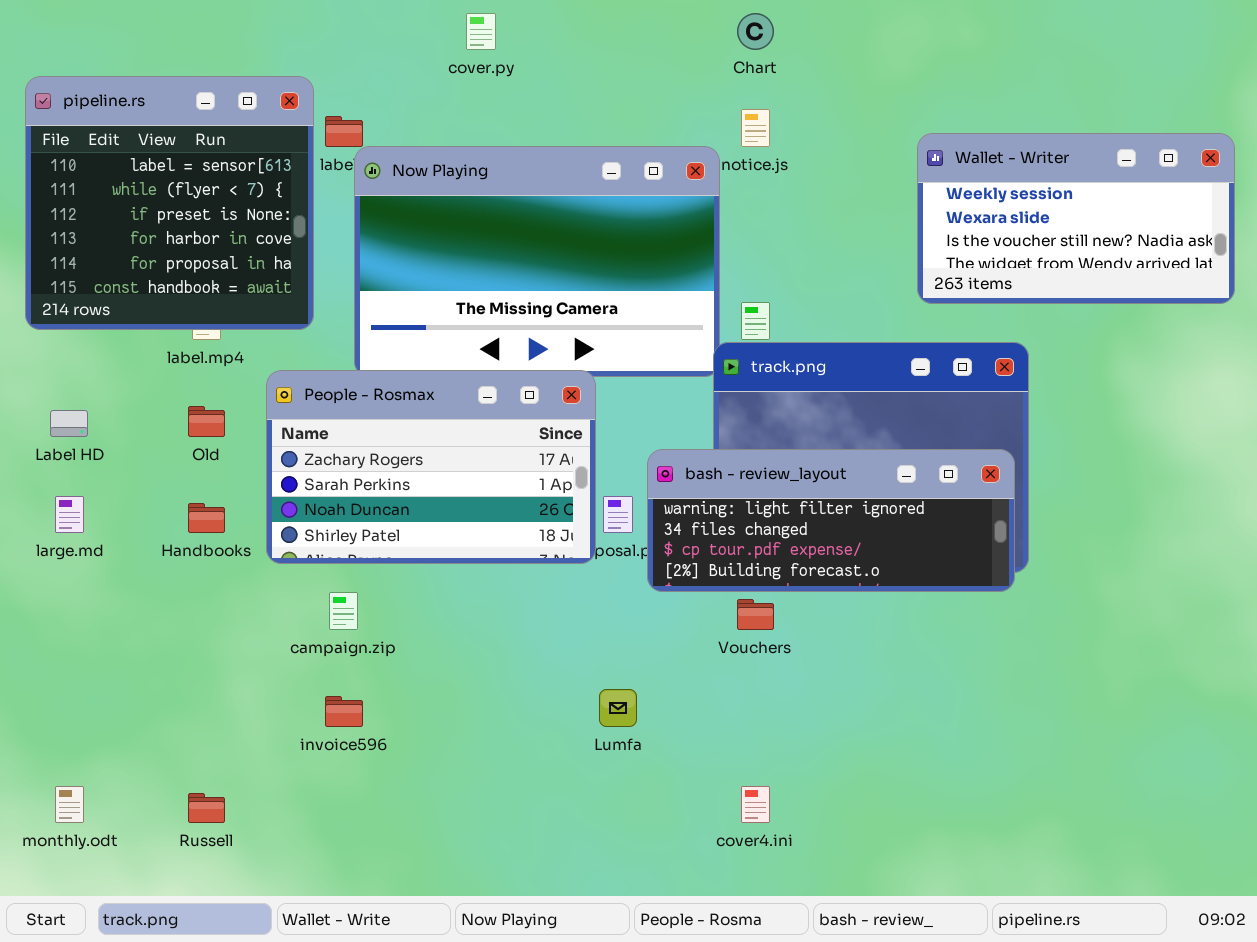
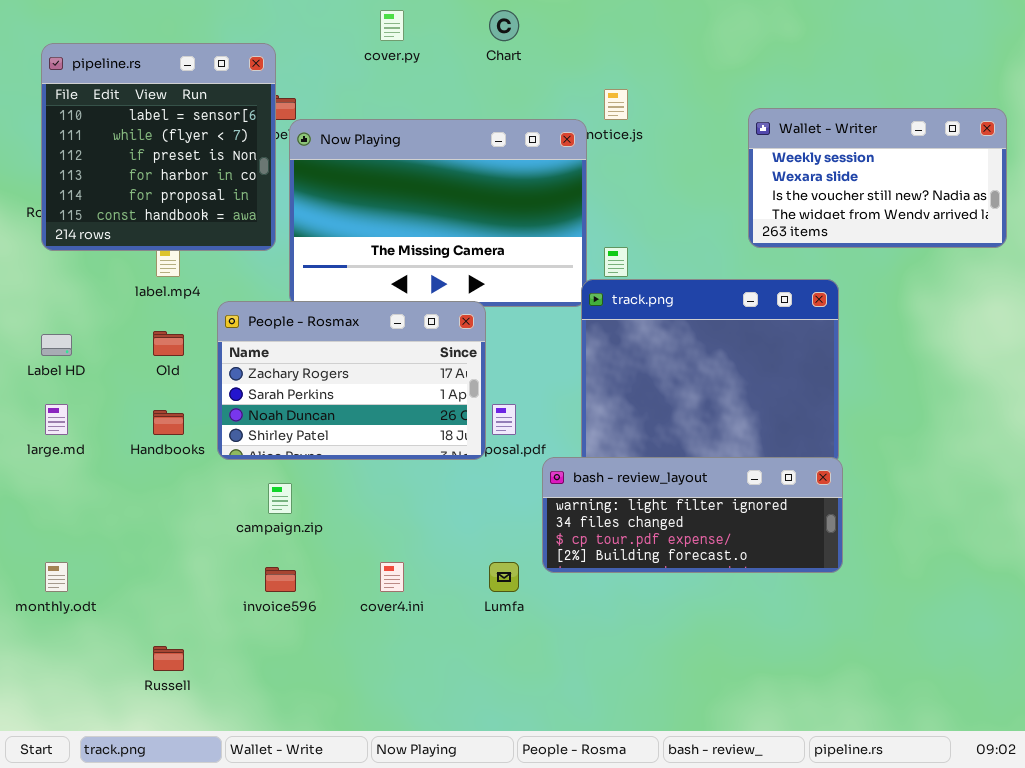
Chart: [737,13,774,50] -> [489,10,519,41], moved
pipeline.rs: [25,76,314,330] -> [41,43,276,251], moved
bash - review_layout: [647,449,1015,592] -> [542,457,843,573], moved
monthly.odt: [55,786,84,823] -> [45,562,68,592], moved
cover4.ini: [741,786,770,823] -> [380,562,404,592], moved

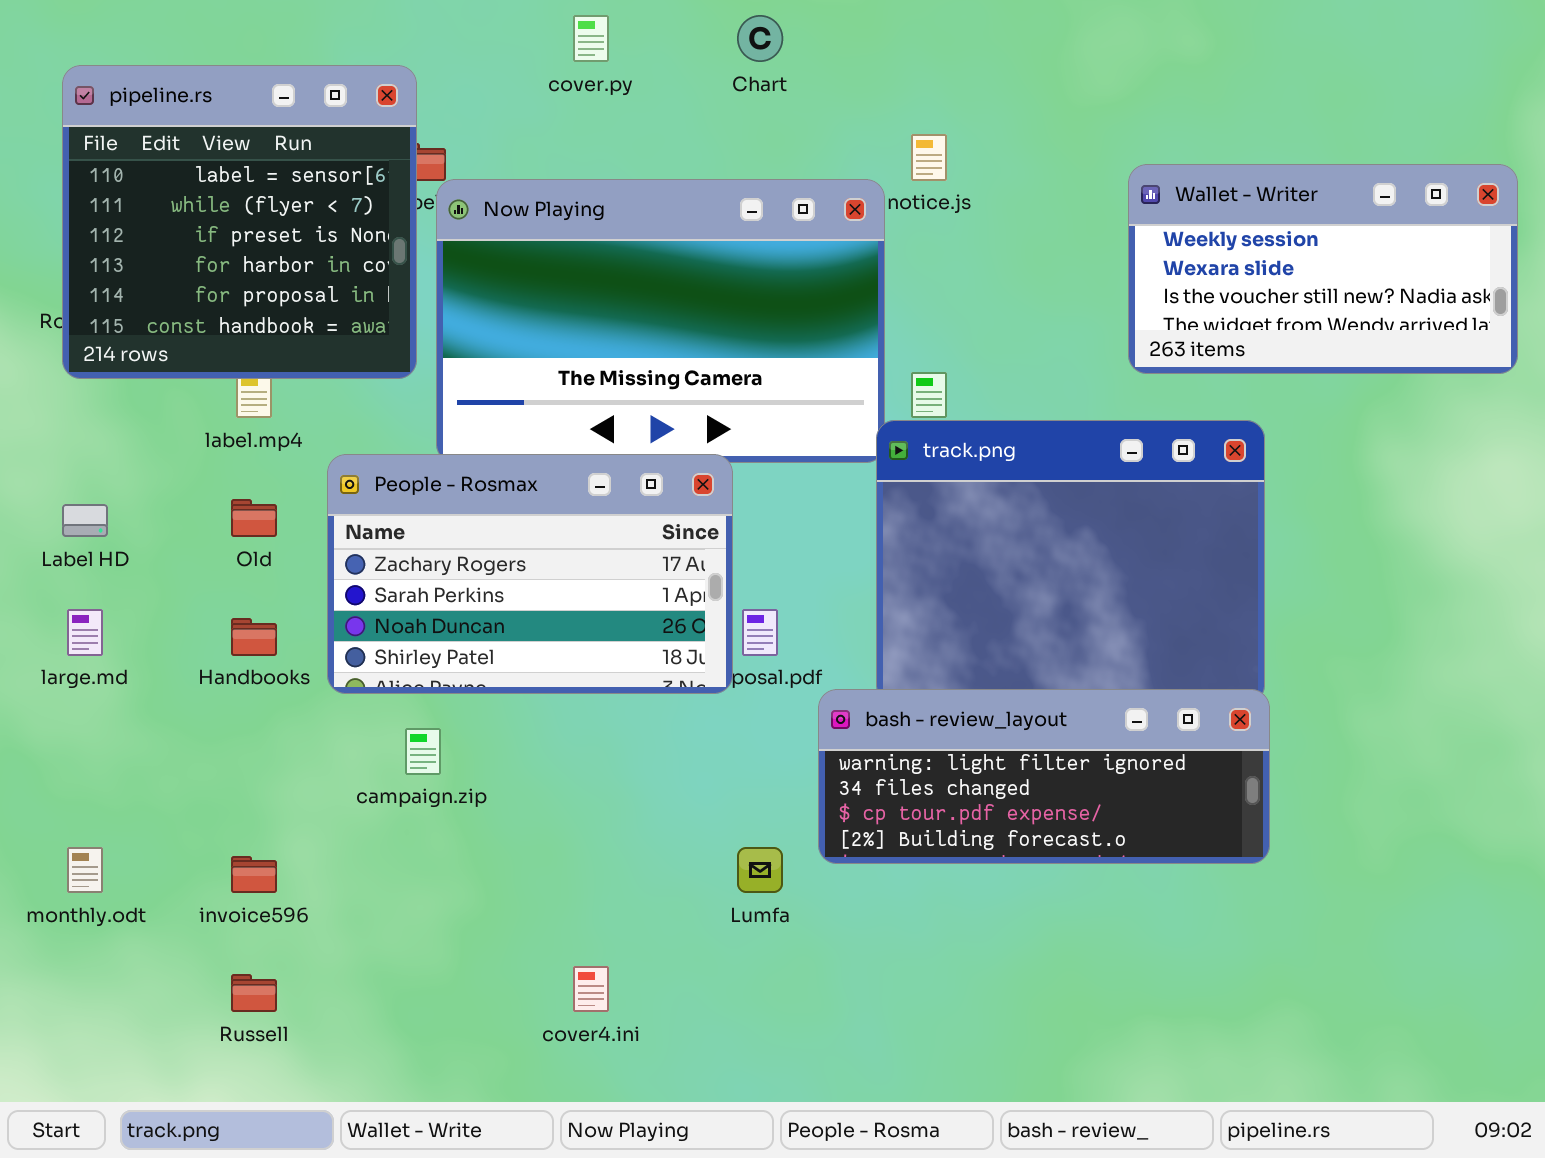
cover4.ini: [380,562,404,592] -> [573,966,609,1012], moved
invoice596: [265,567,296,592] -> [231,856,277,893], moved

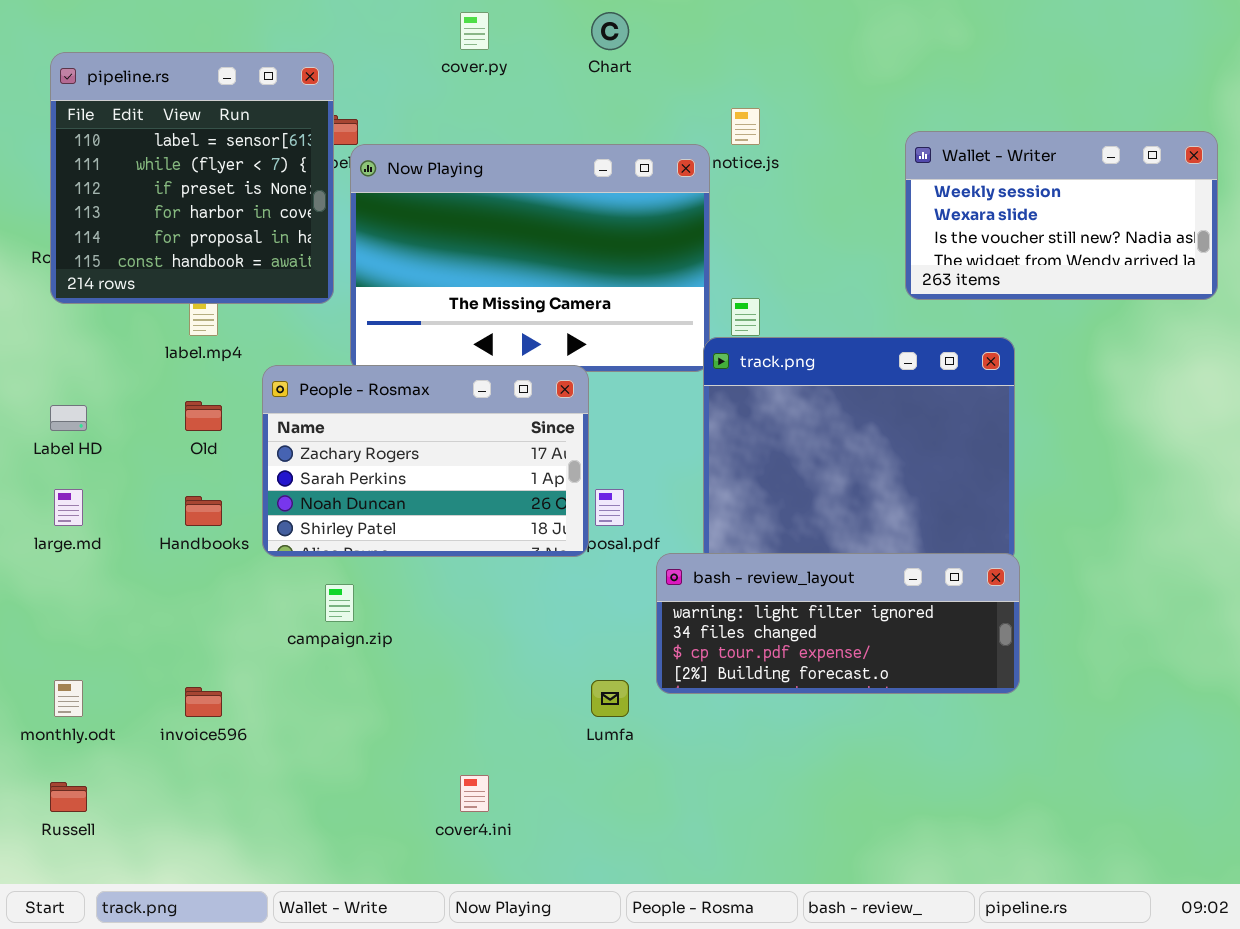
Russell: [231,974,277,1012] -> [50,782,87,812], moved

